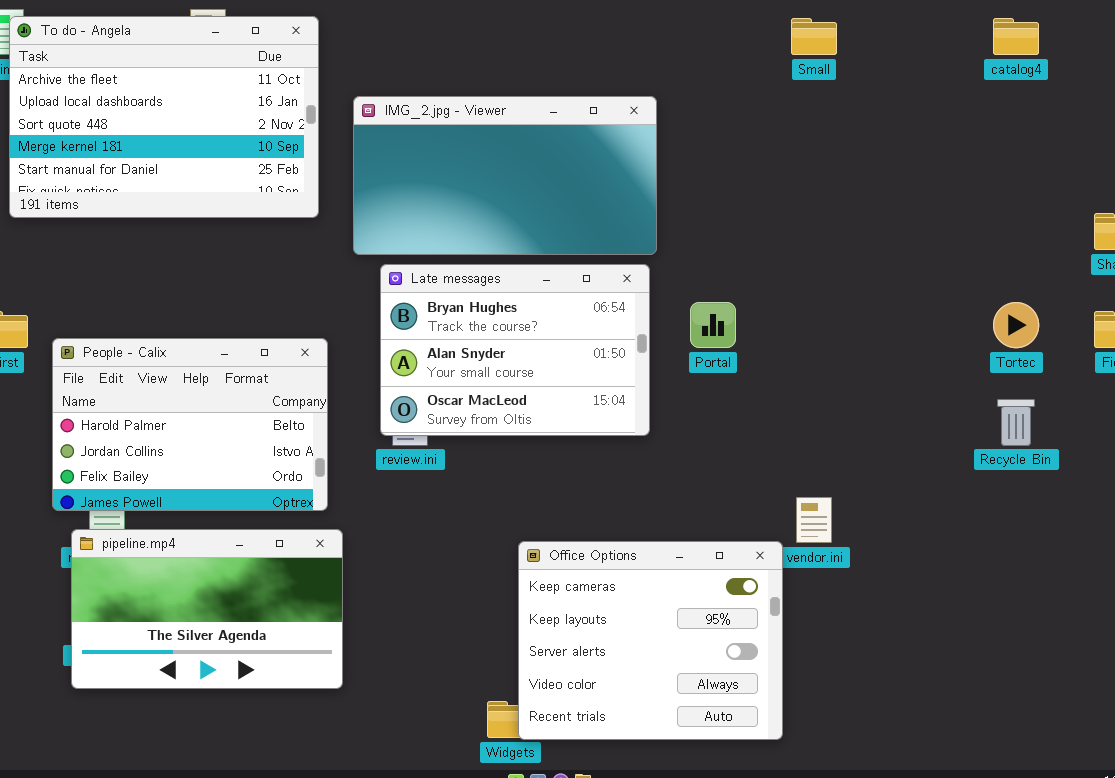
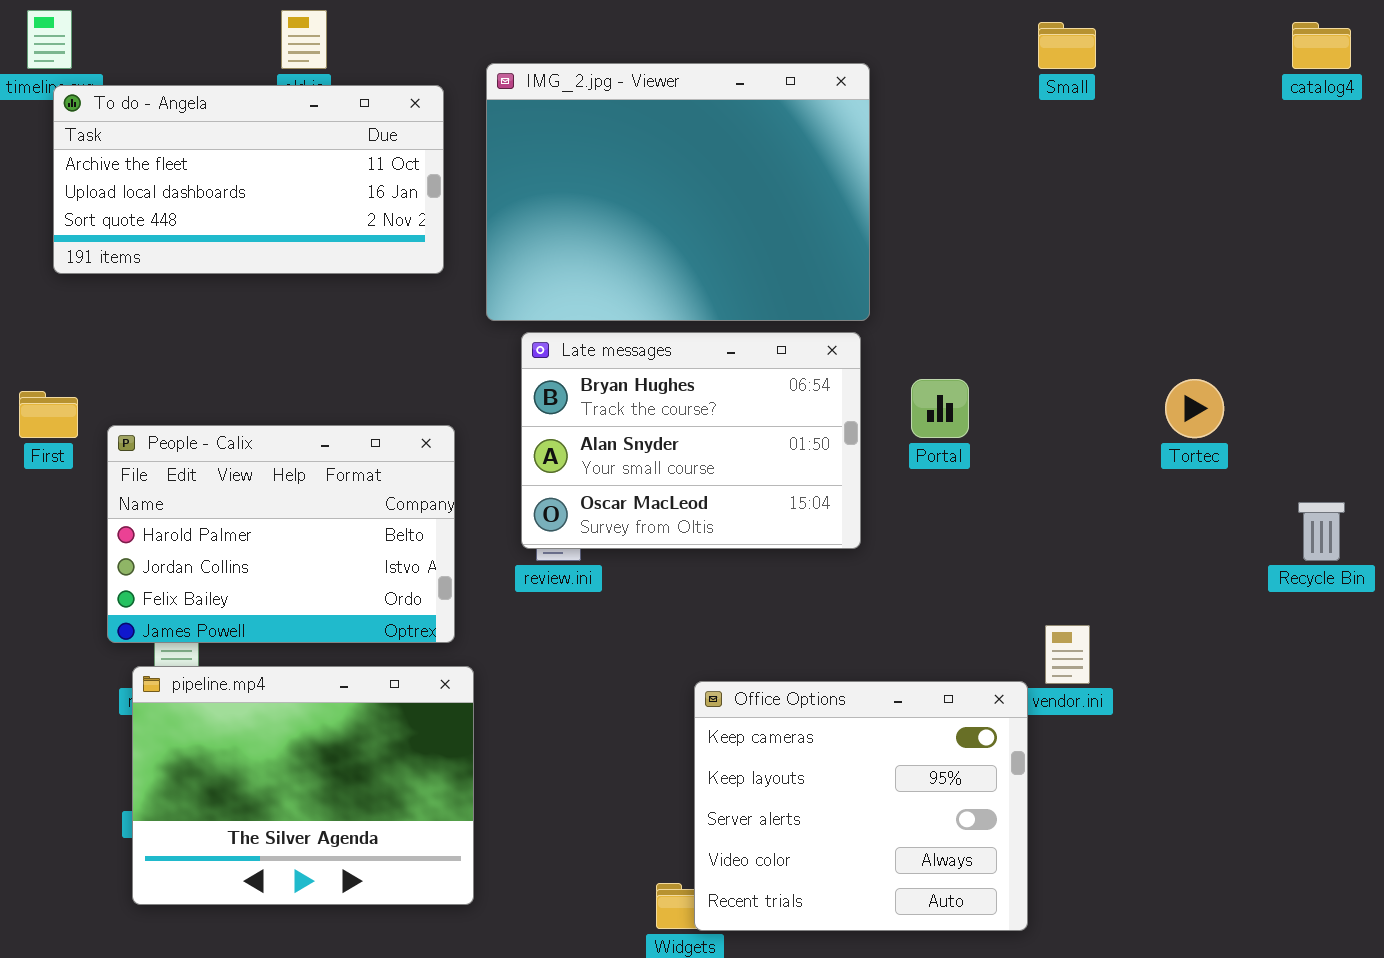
To do - Angela: [9,16,319,218] -> [53,85,444,274], resized
IMG_2.jpg - Viewer: [353,96,657,255] -> [486,63,870,321], resized
Tortec: [993,302,1039,348] -> [1165,379,1224,438], moved
pipeline.mp4: [71,529,343,689] -> [132,666,474,905], resized

